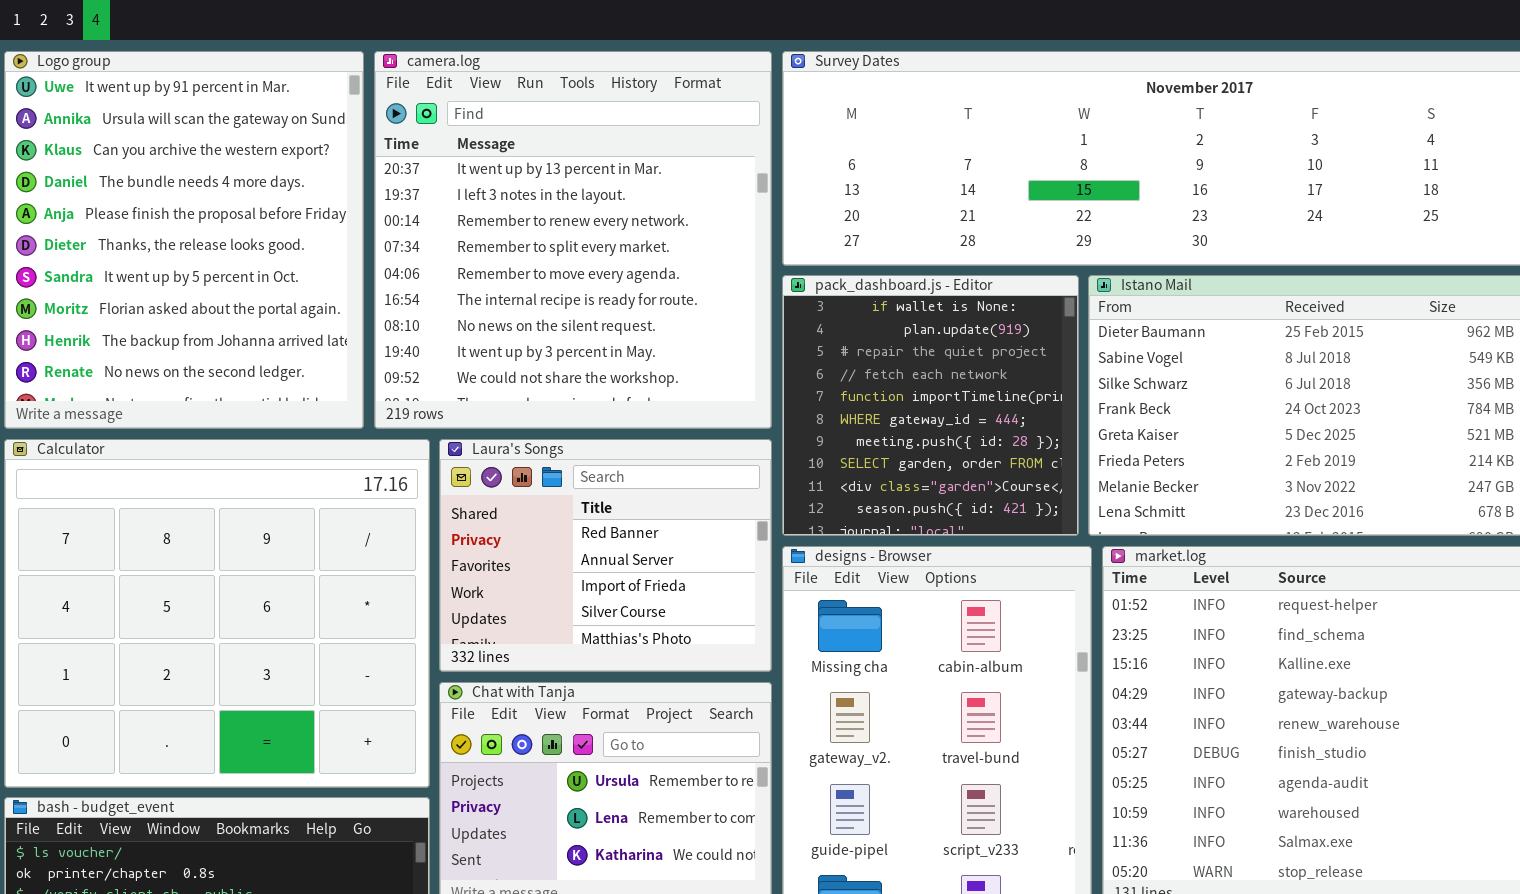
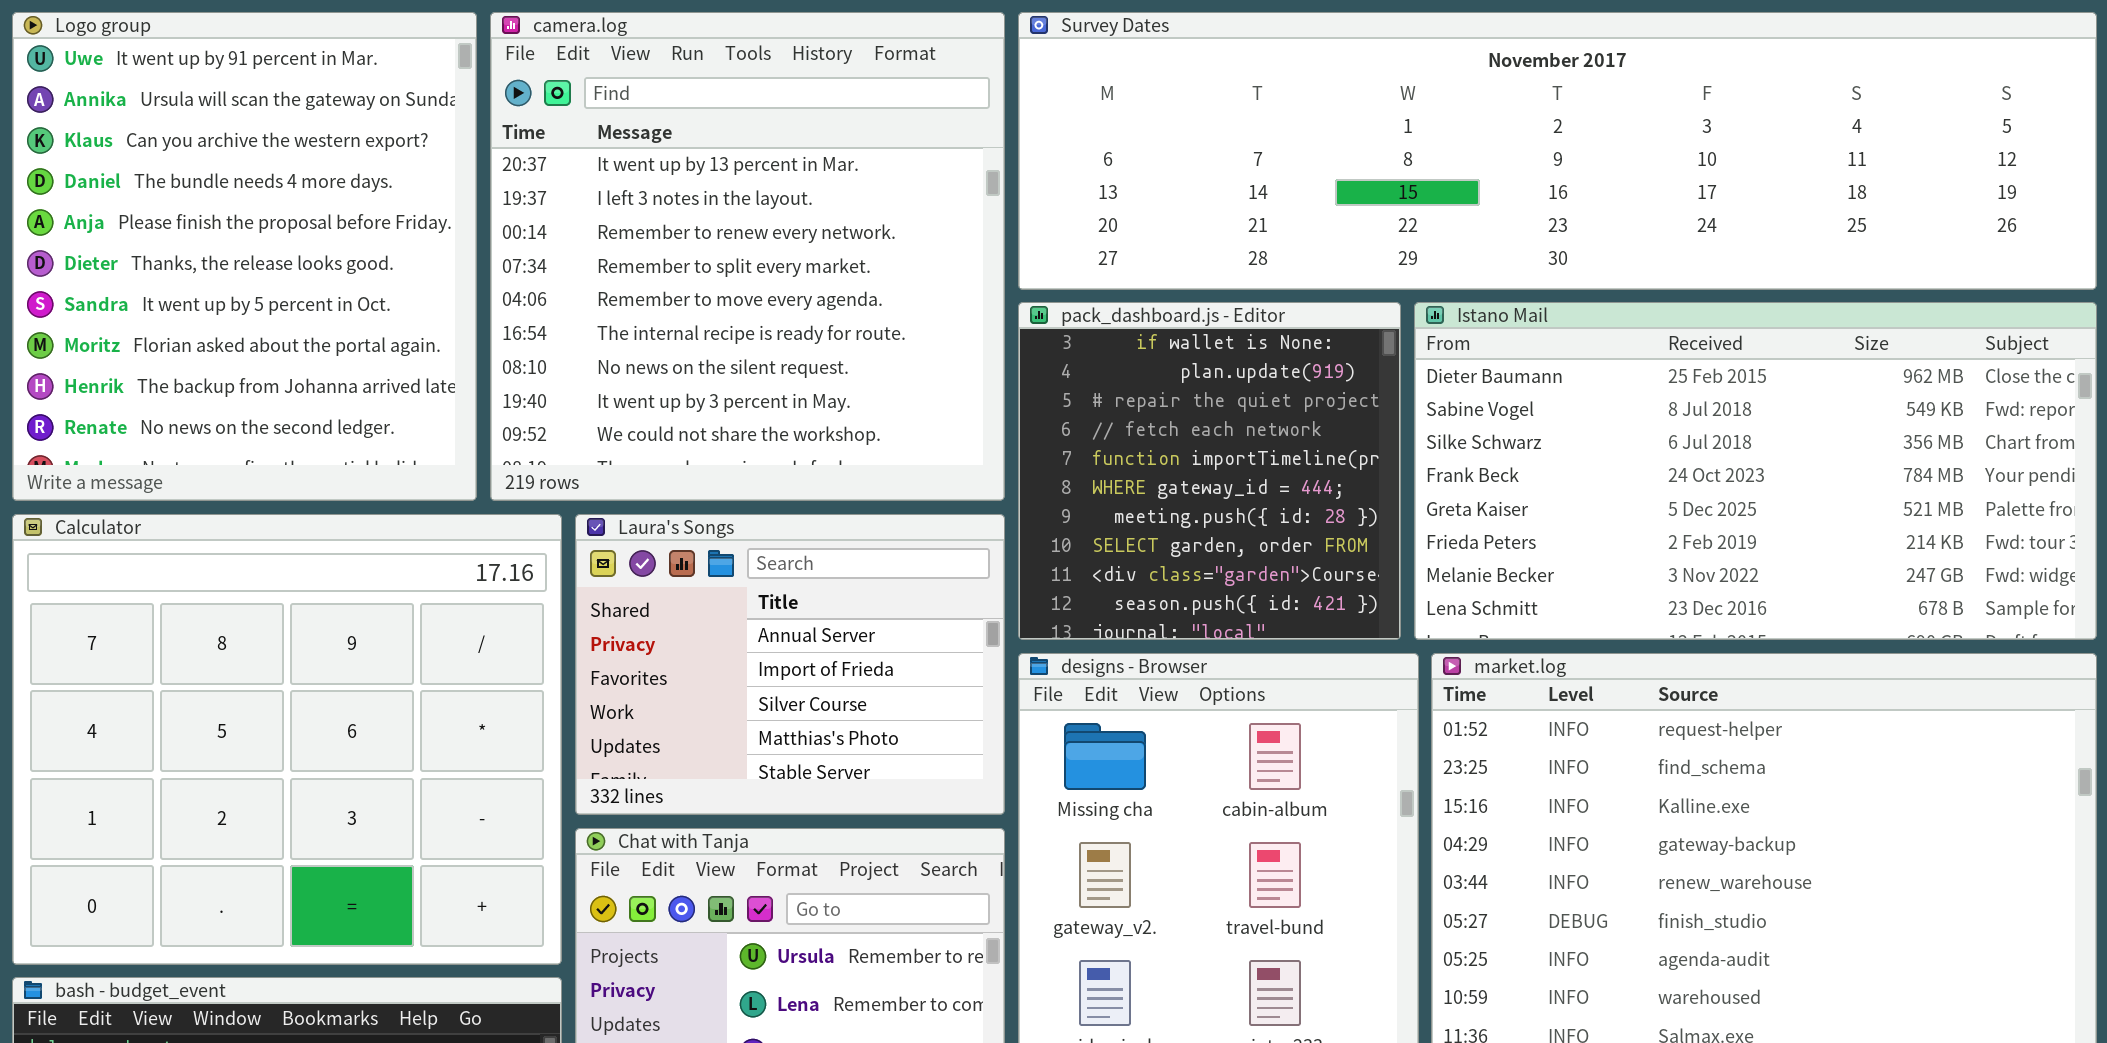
Laura's Songs: [439,439,772,672] -> [575,514,1005,815], scrolled down 1 row

